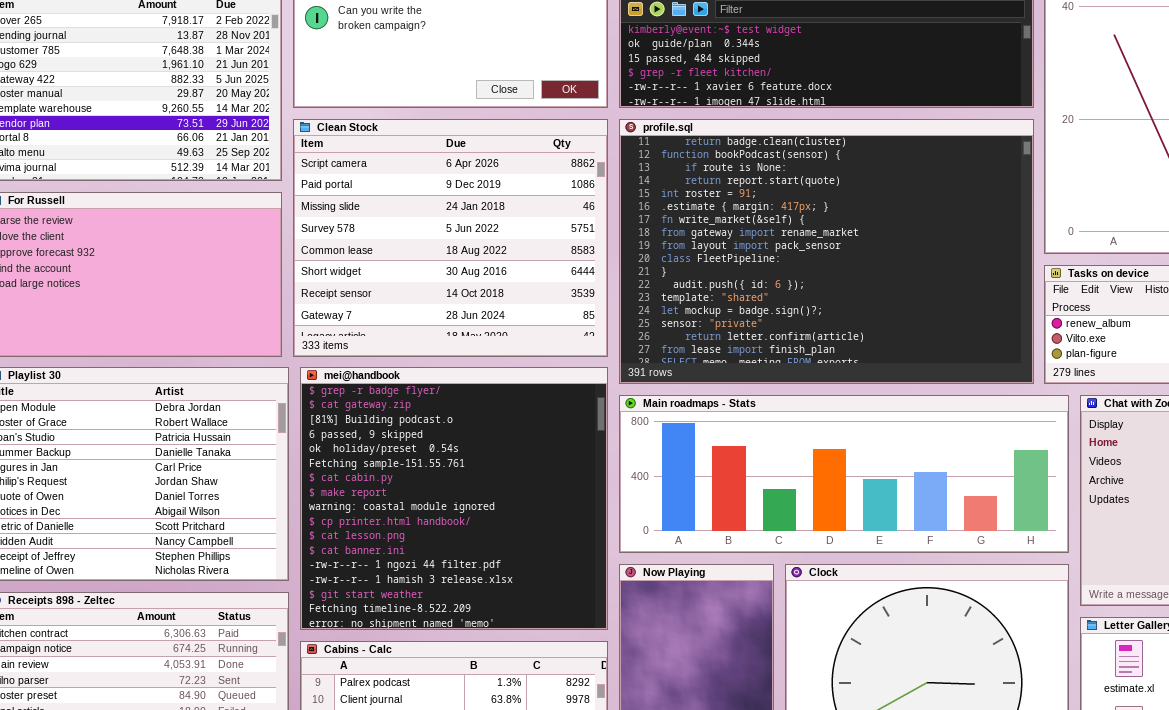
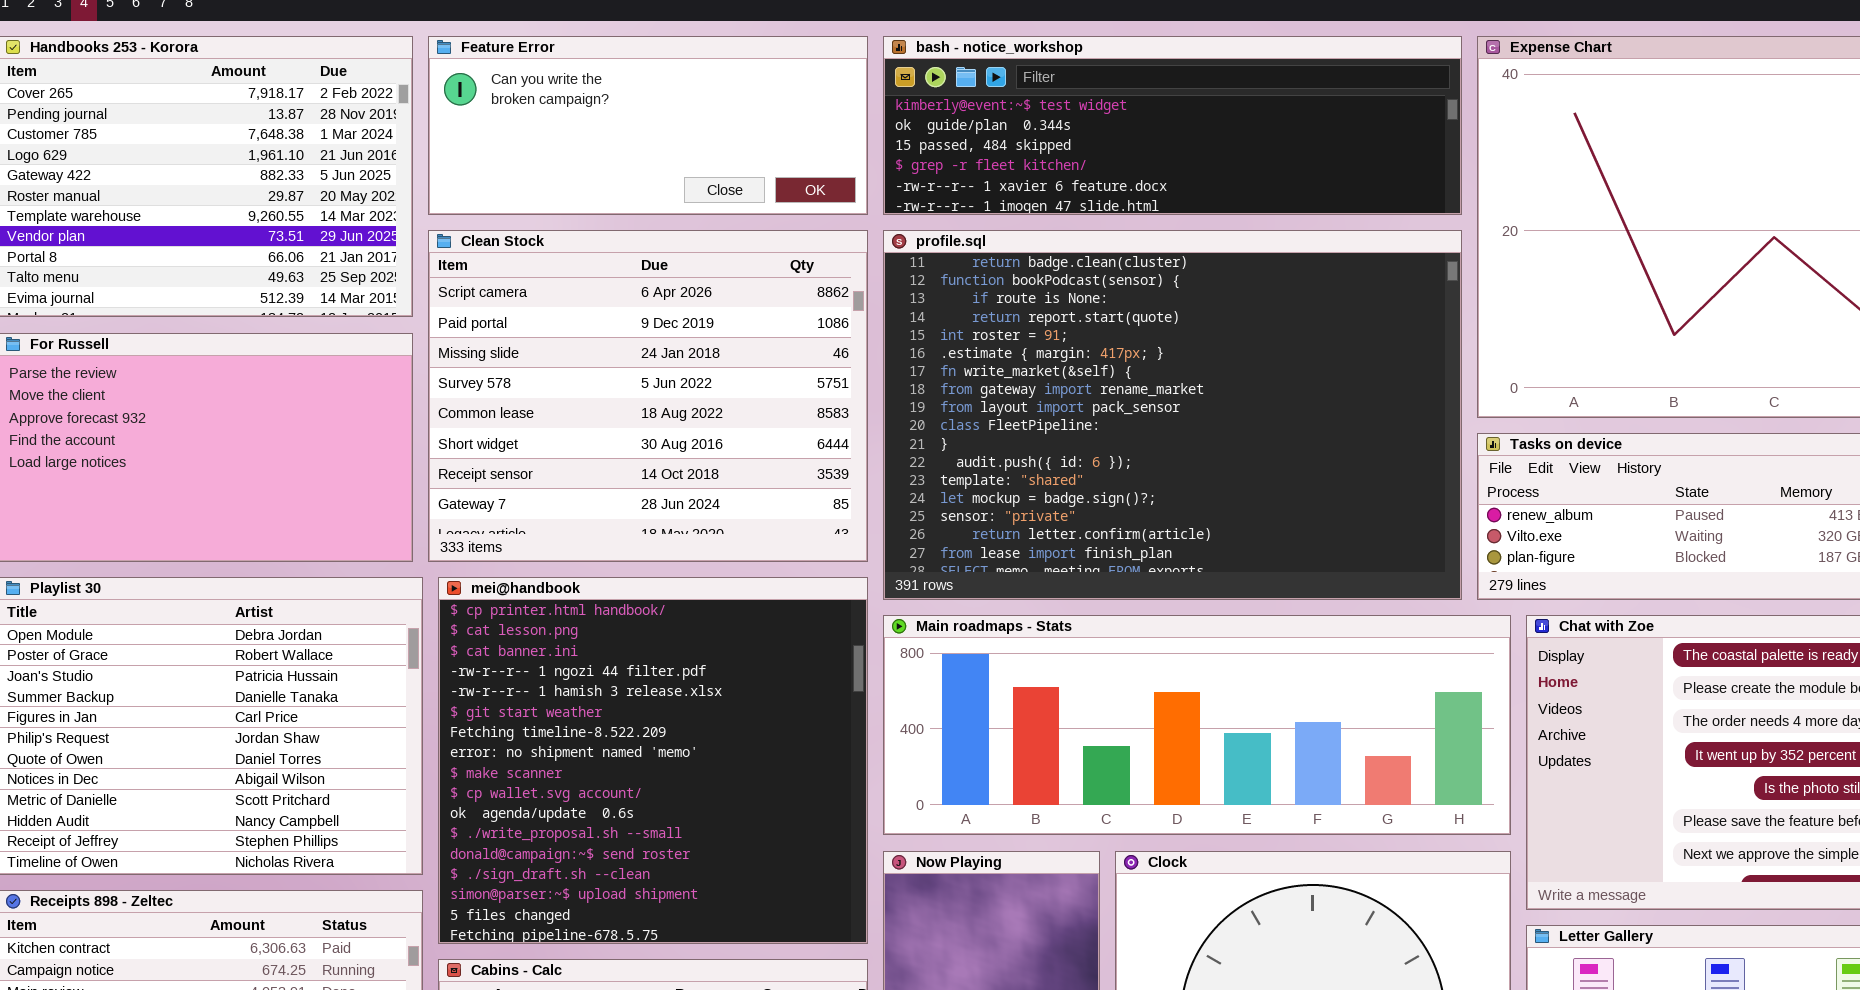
mei@handbook: [300,367,608,630] -> [438,577,868,944], scrolled down 9 rows

